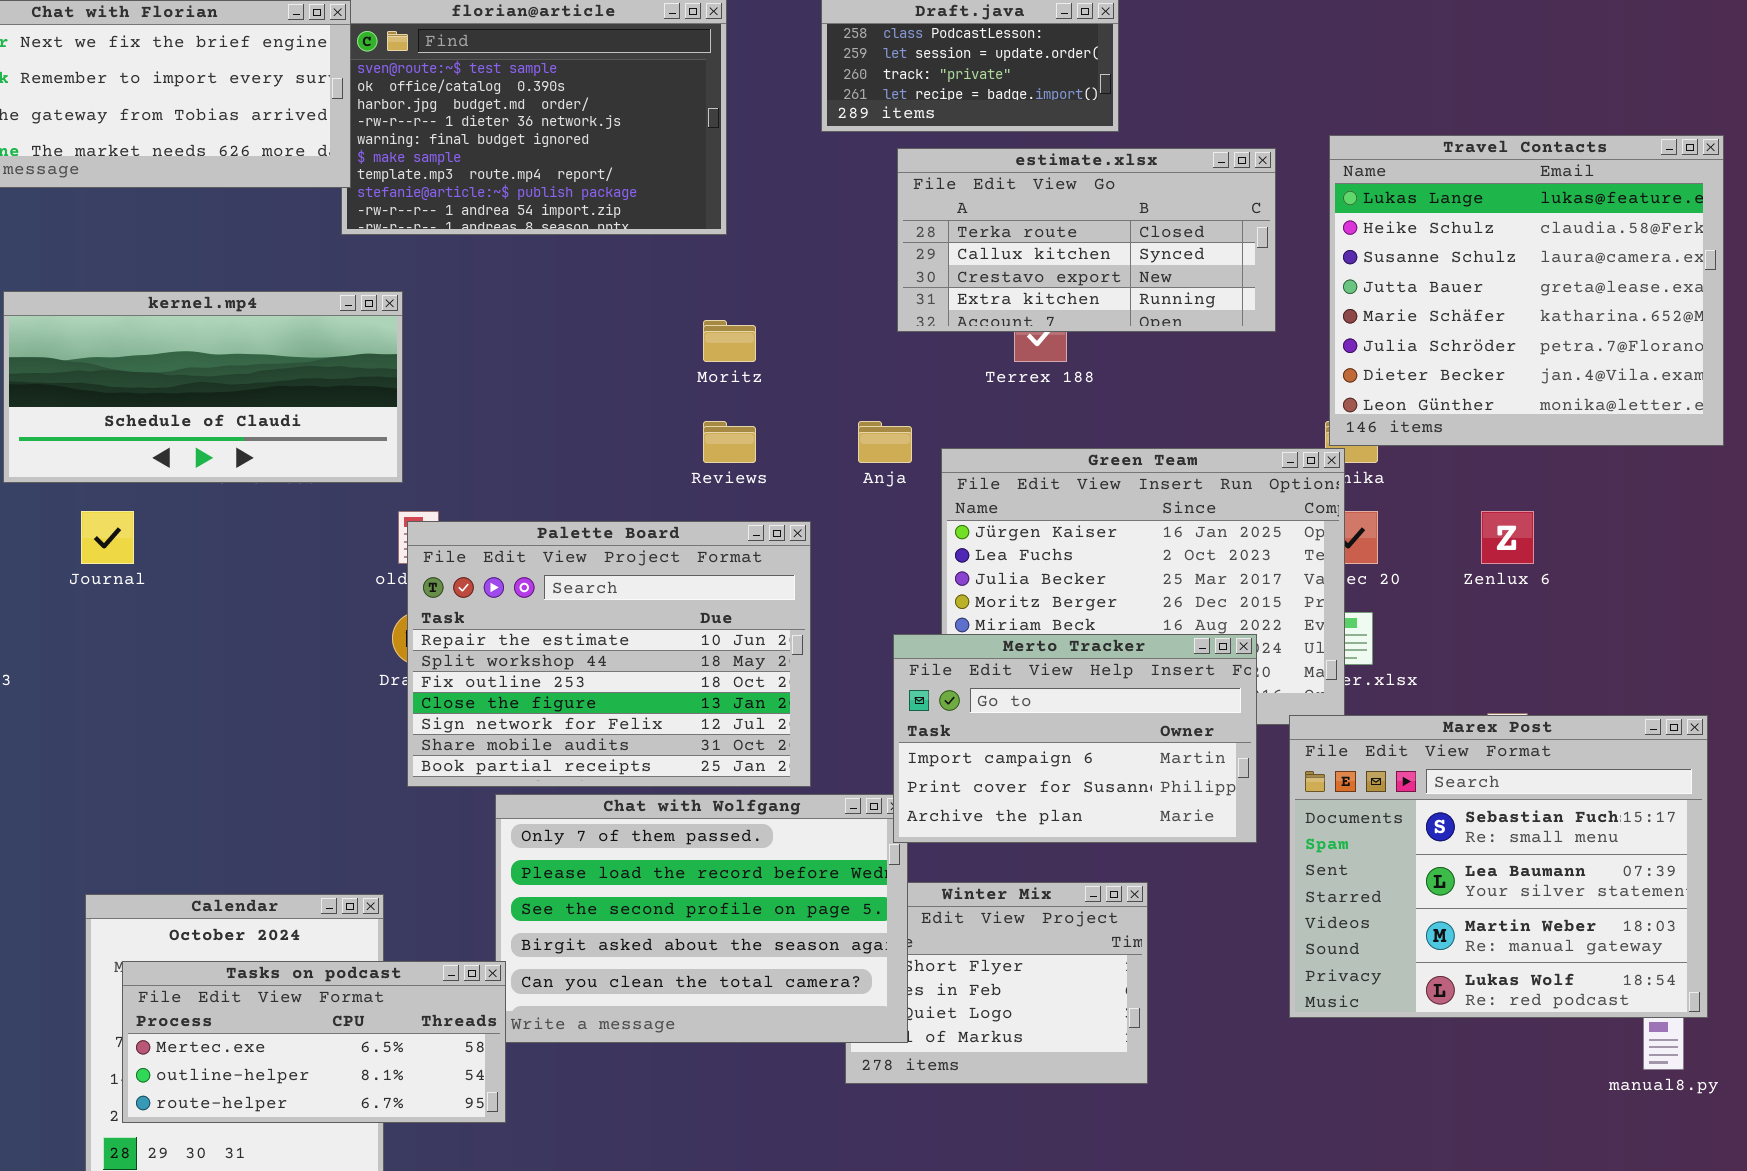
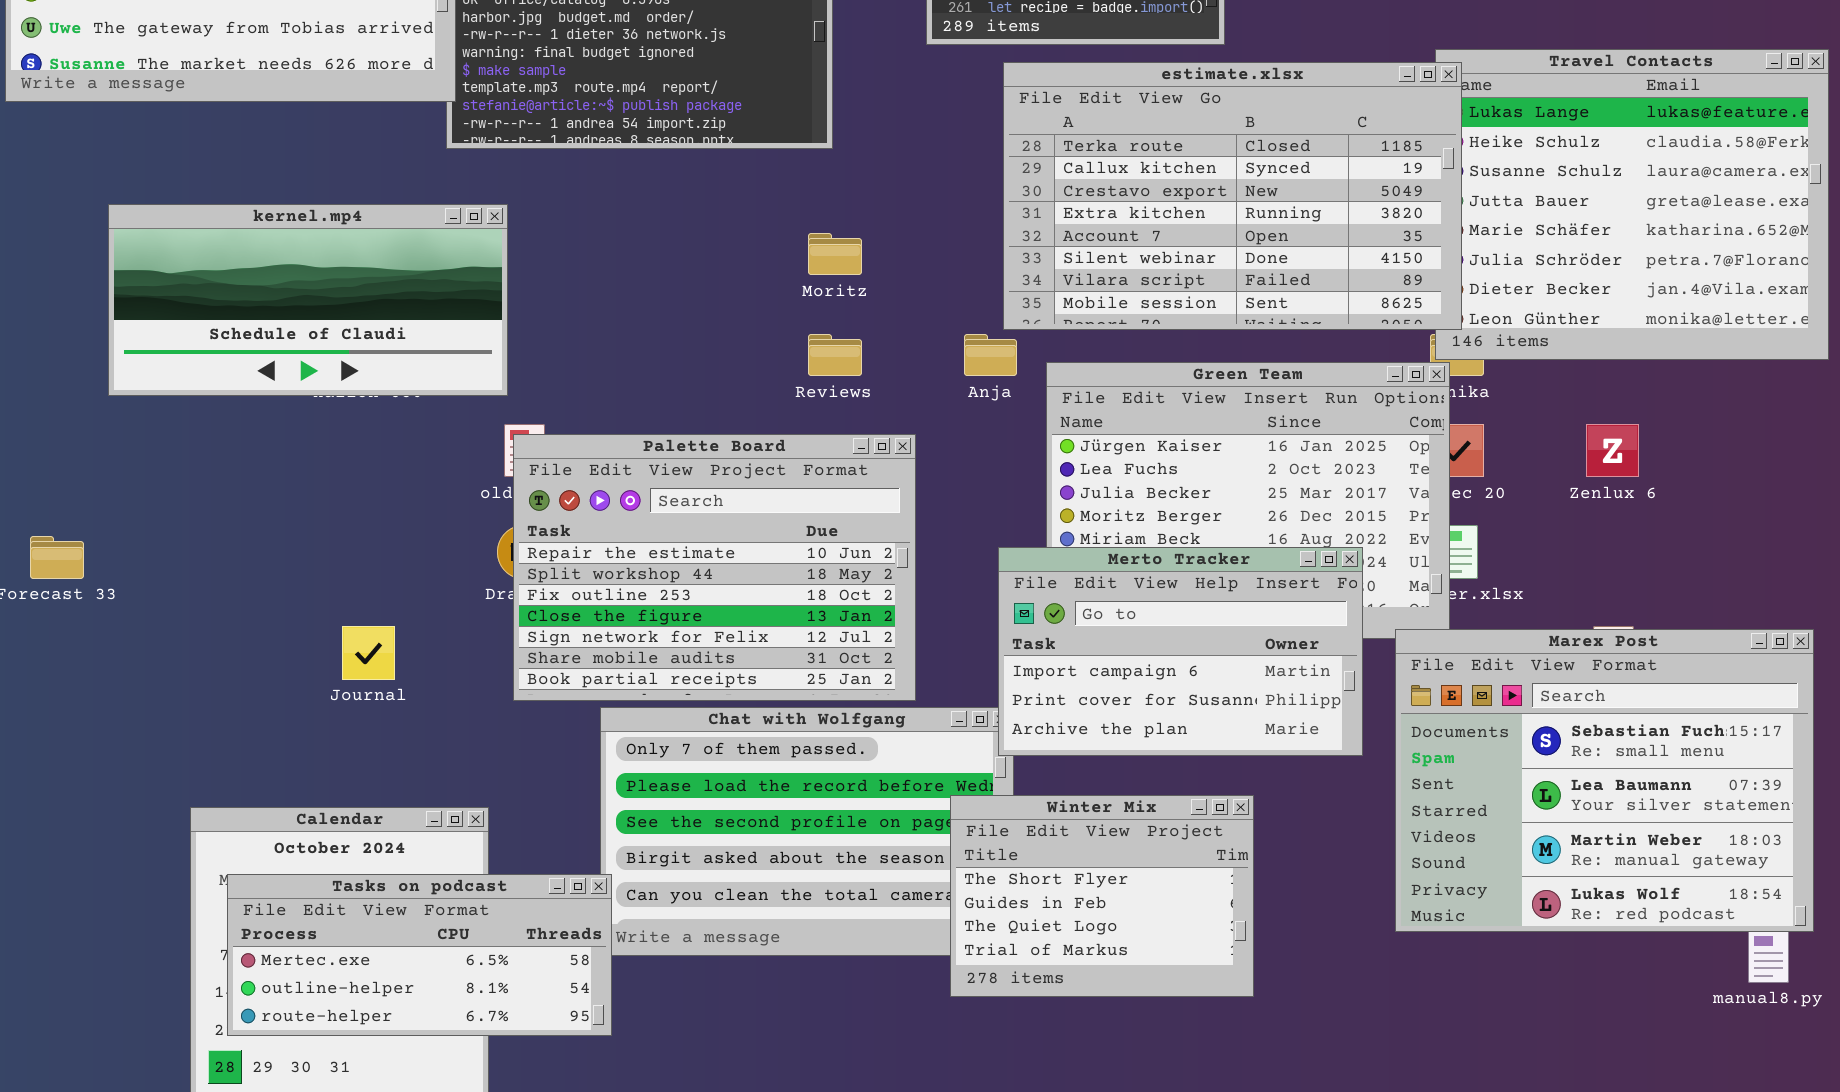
estimate.xlsx: [897,148,1276,332] -> [1003,62,1462,330], resized
Journal: [81,511,134,564] -> [342,626,395,680], moved
Winter Mix: [845,882,1148,1084] -> [950,795,1254,997], raised

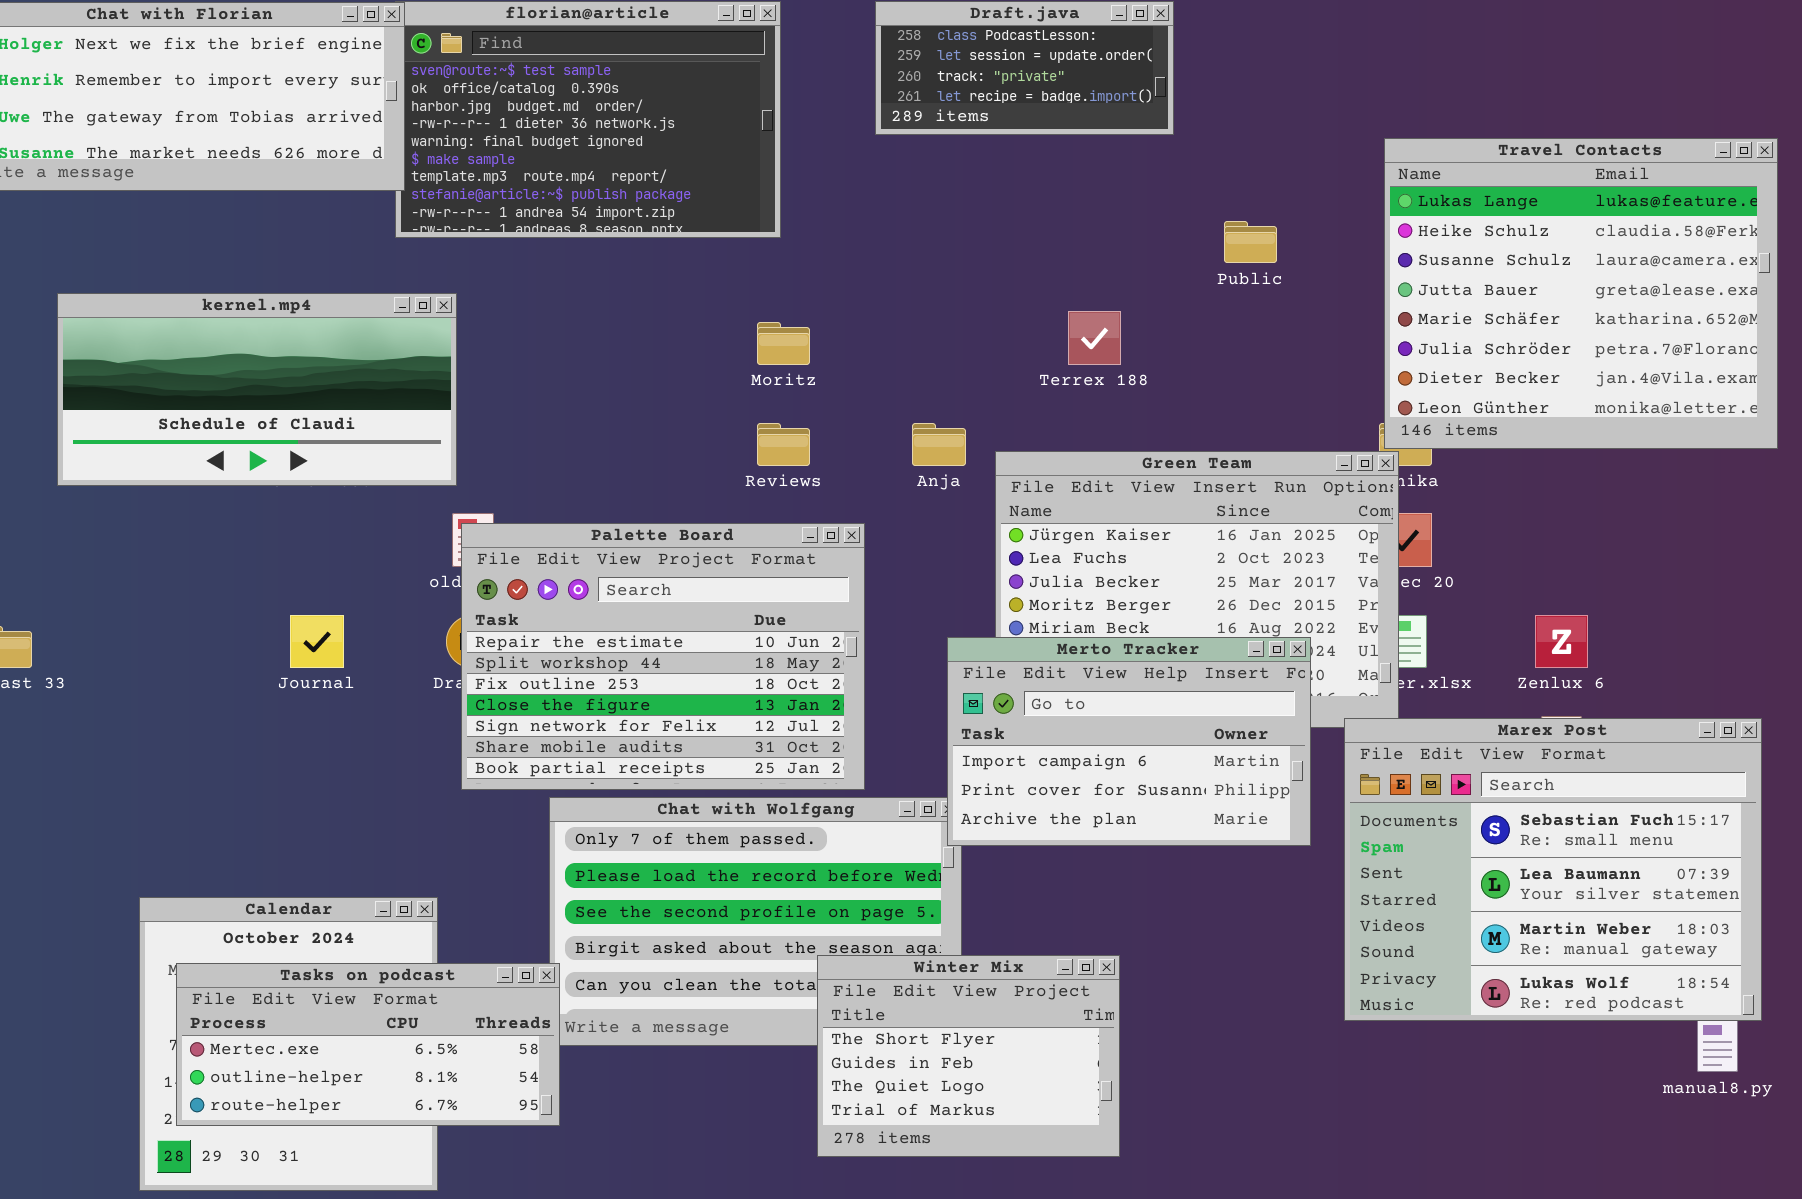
estimate.xlsx: [1003,62,1462,330] -> none, closed
Zenlux 6: [1586,424,1639,477] -> [1535,615,1588,668], moved
Journal: [342,626,395,680] -> [290,615,344,668], moved
Winter Mix: [950,795,1254,997] -> [817,955,1120,1157], moved

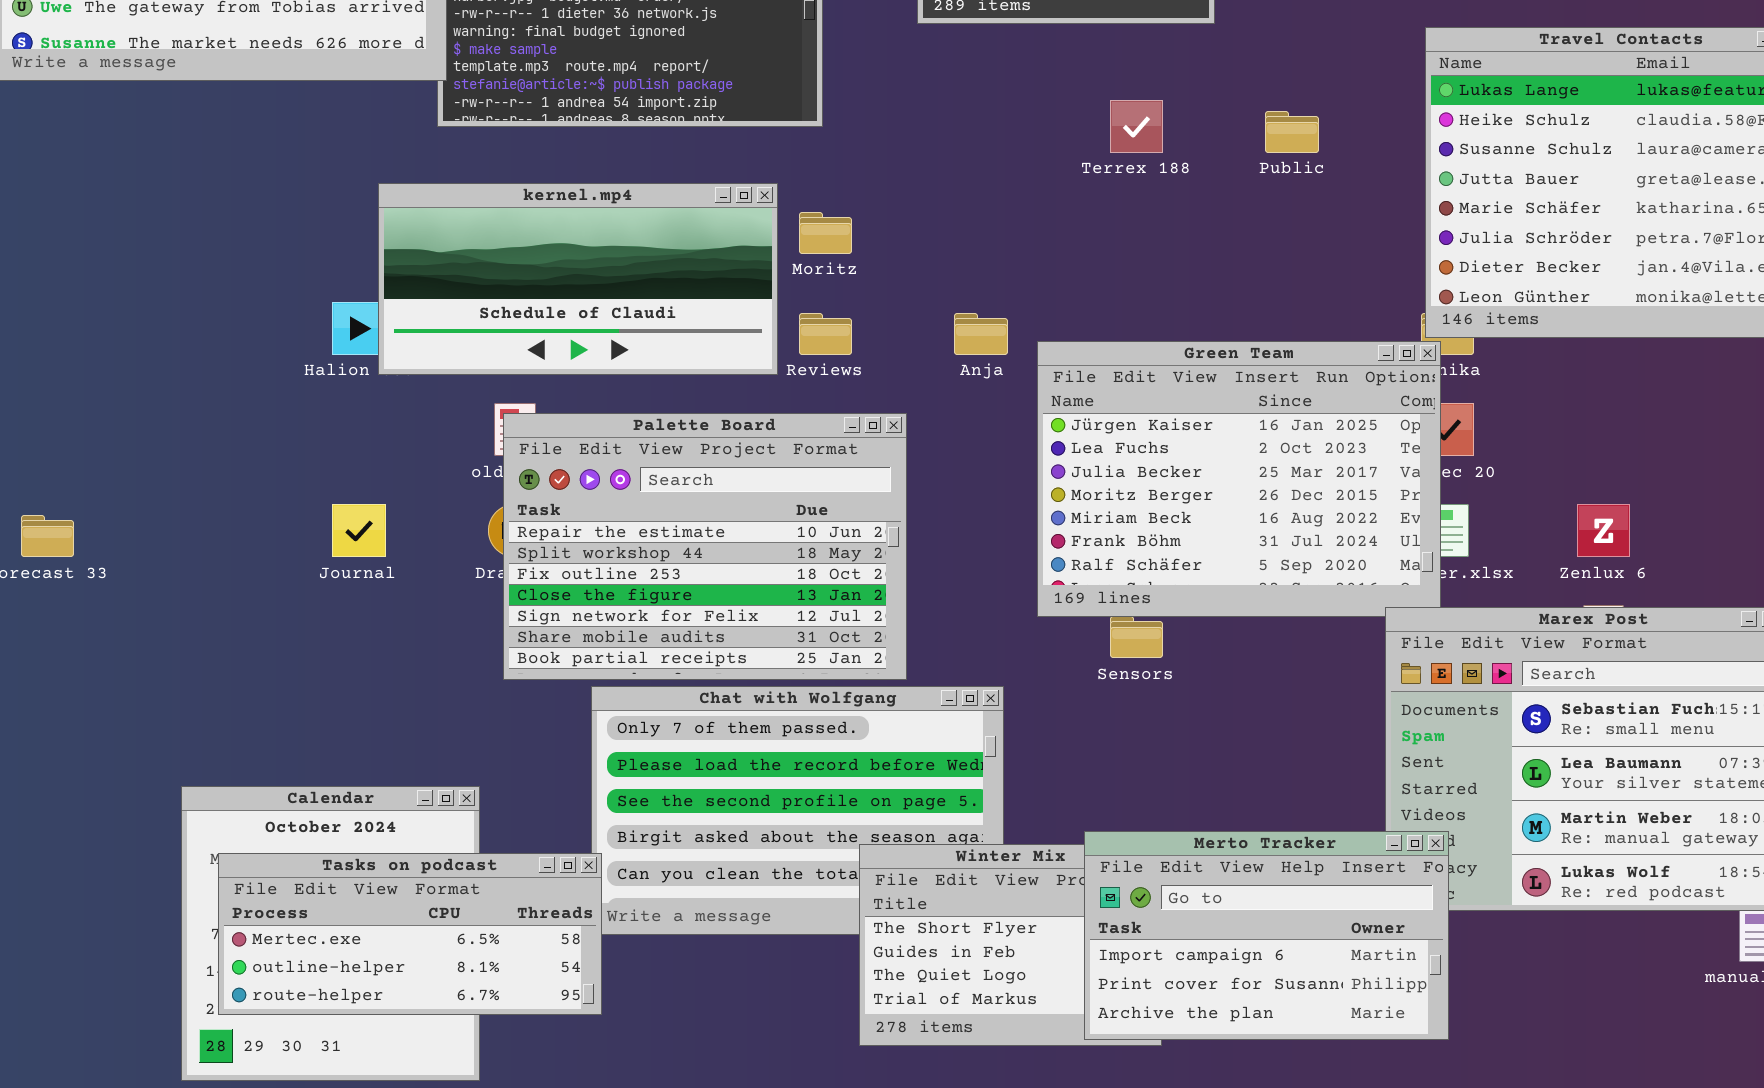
kernel.mp4: [57,293,457,486] -> [378,183,778,375], moved
Terrex 188: [1068,311,1121,365] -> [1110,100,1163,153], moved
Merto Tracker: [947,637,1311,846] -> [1084,831,1449,1040], moved

